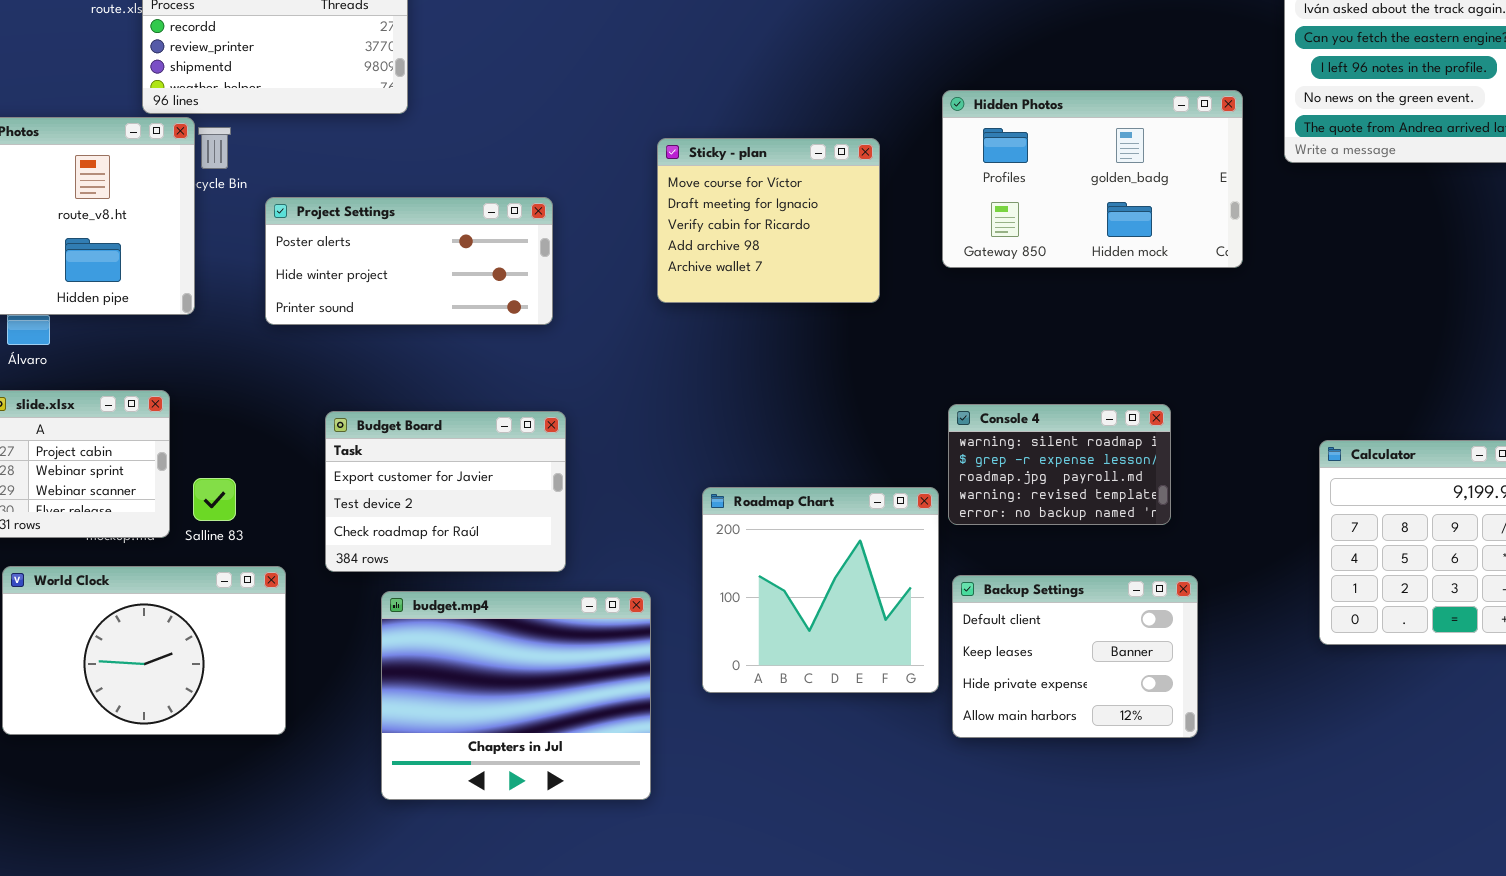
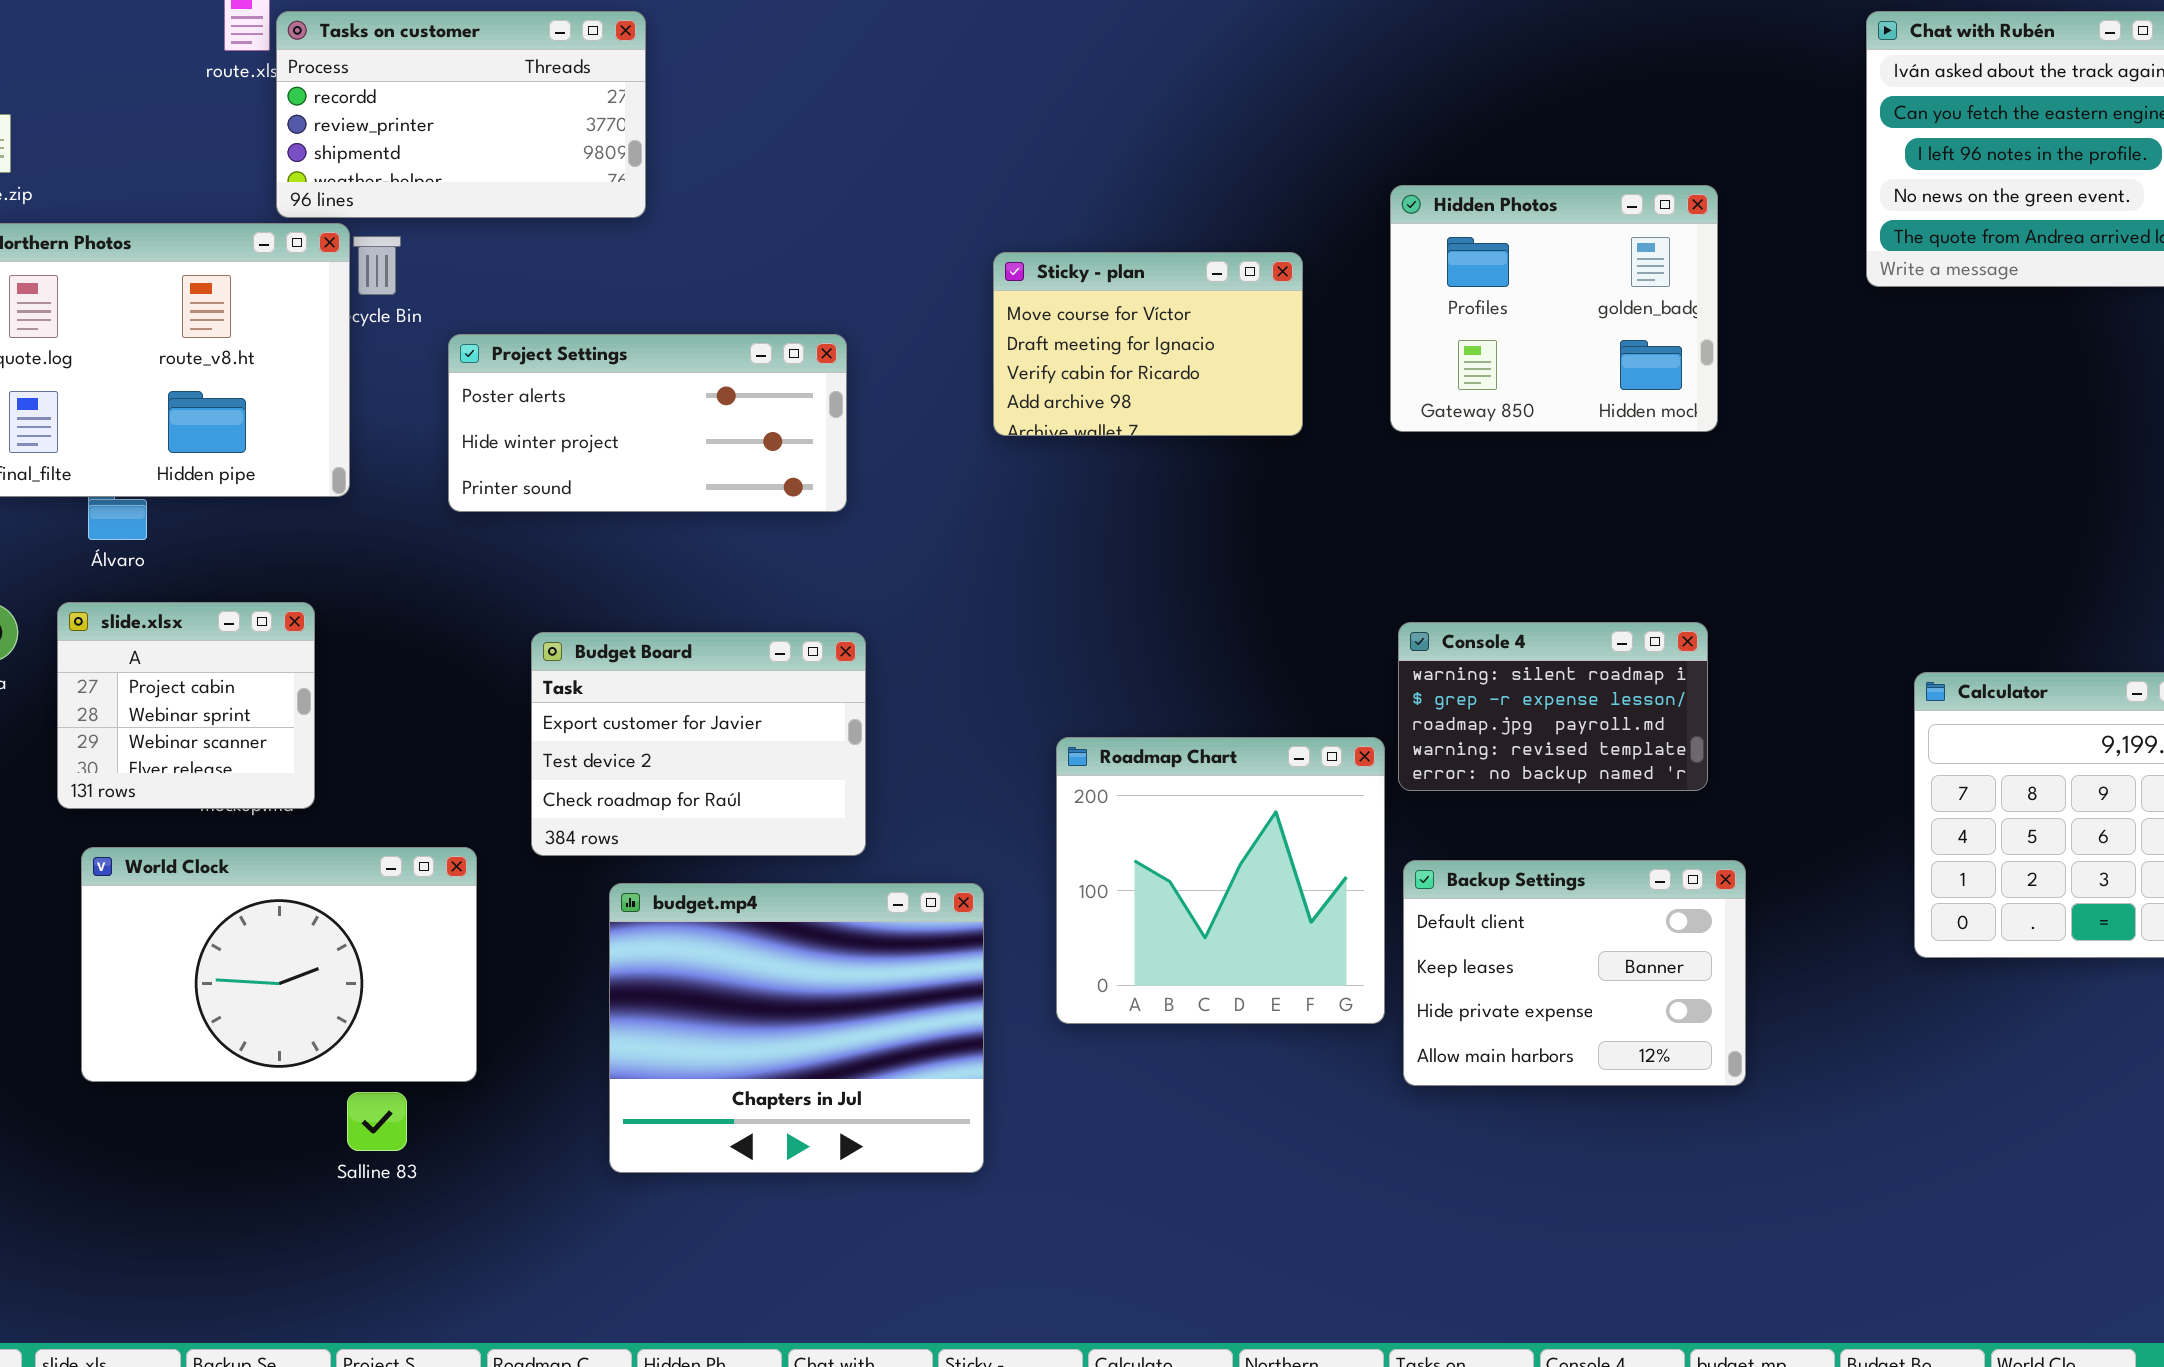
Hidden Photos: [942,90,1243,268] -> [1390,185,1718,432], resized
Sticky - plan: [657,138,880,303] -> [993,252,1303,436], resized
Salline 83: [193,478,236,521] -> [347,1092,407,1151], moved

